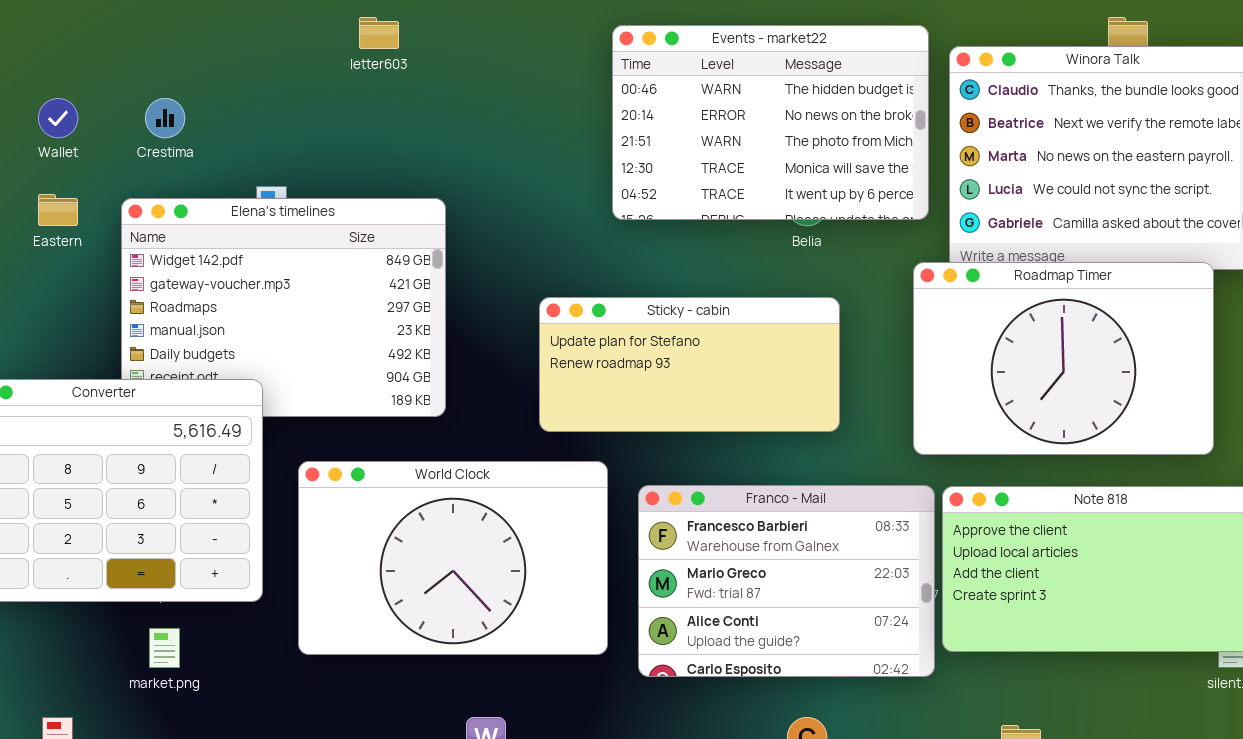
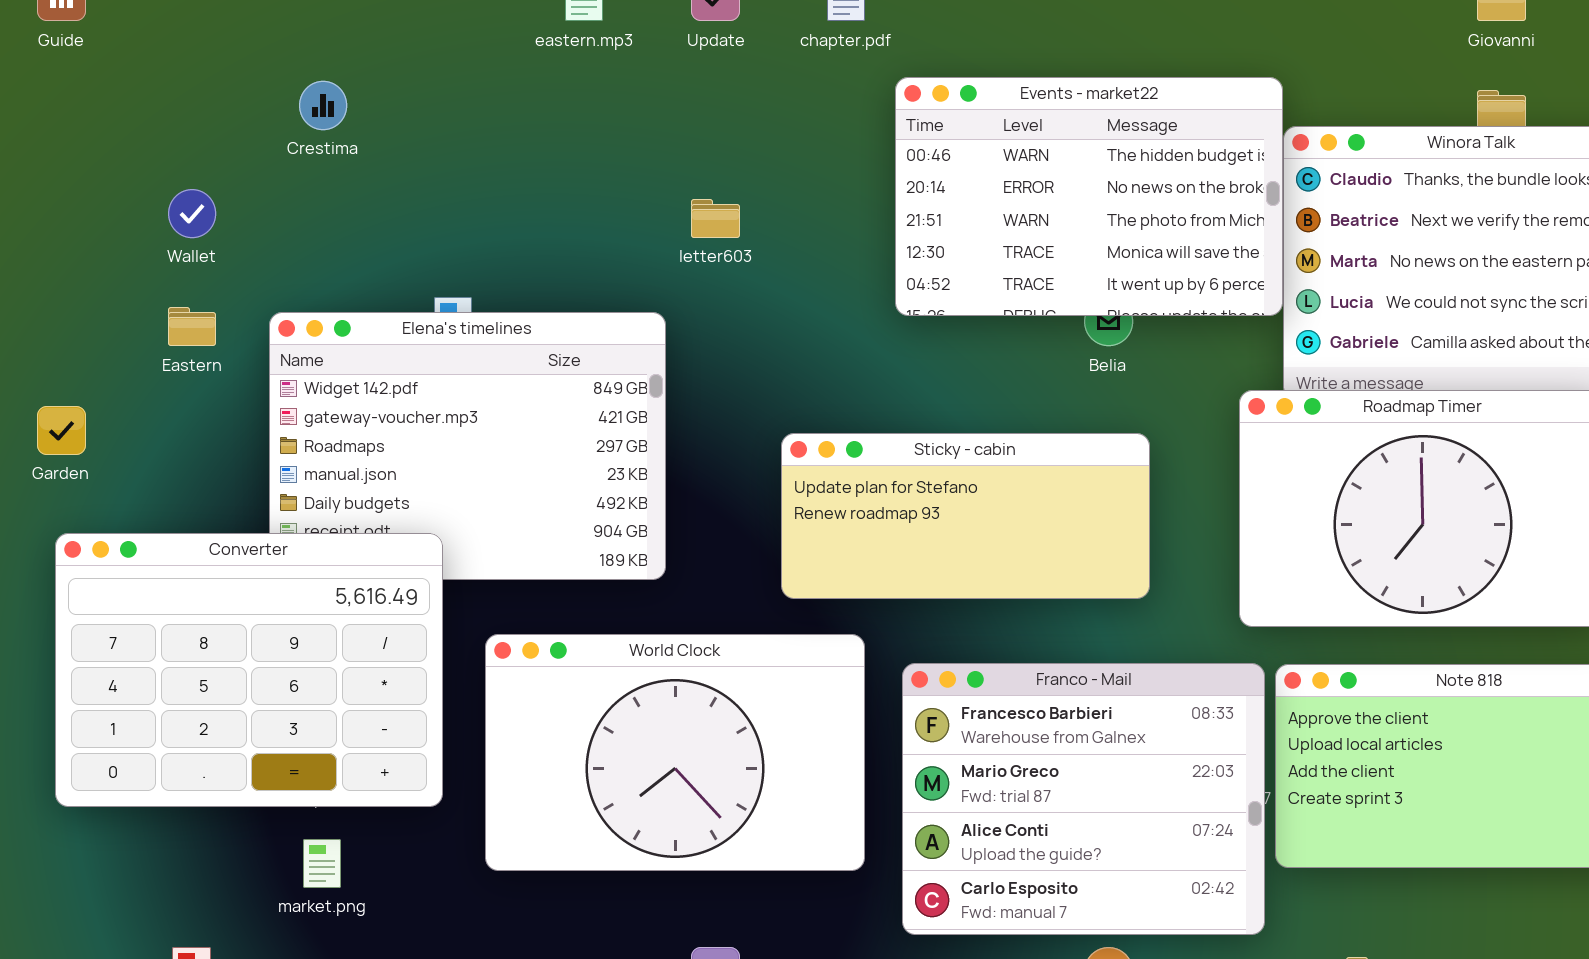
letter603: [359,17,399,49] -> [691,199,740,238], moved
Events - market22: [612,25,929,220] -> [895,77,1283,316], moved
Crestima: [145,98,185,138] -> [299,81,347,130], moved
Franco - Mail: [638,485,935,677] -> [902,663,1265,935], resized

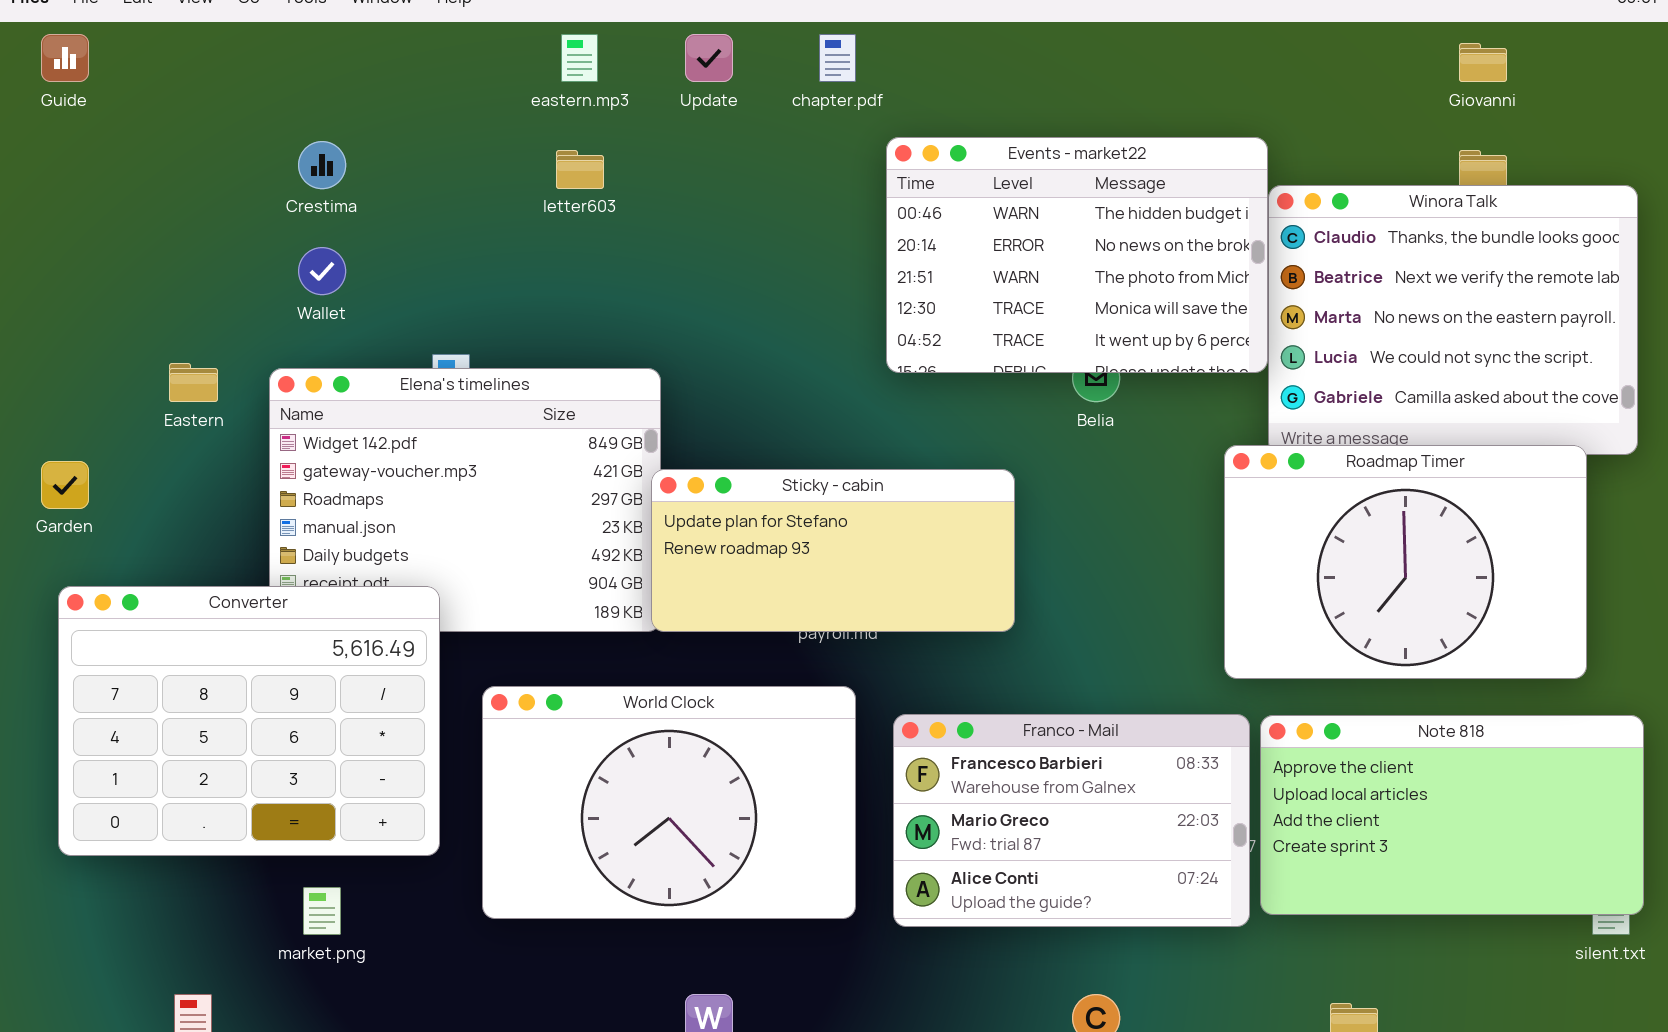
Wallet: [168,189,216,238] -> [298,247,346,295], moved
letter603: [691,199,740,238] -> [556,150,604,189], moved
Sticky - cabin: [781,433,1150,599] -> [651,469,1015,632], moved
Franco - Mail: [902,663,1265,935] -> [893,714,1250,927], resized

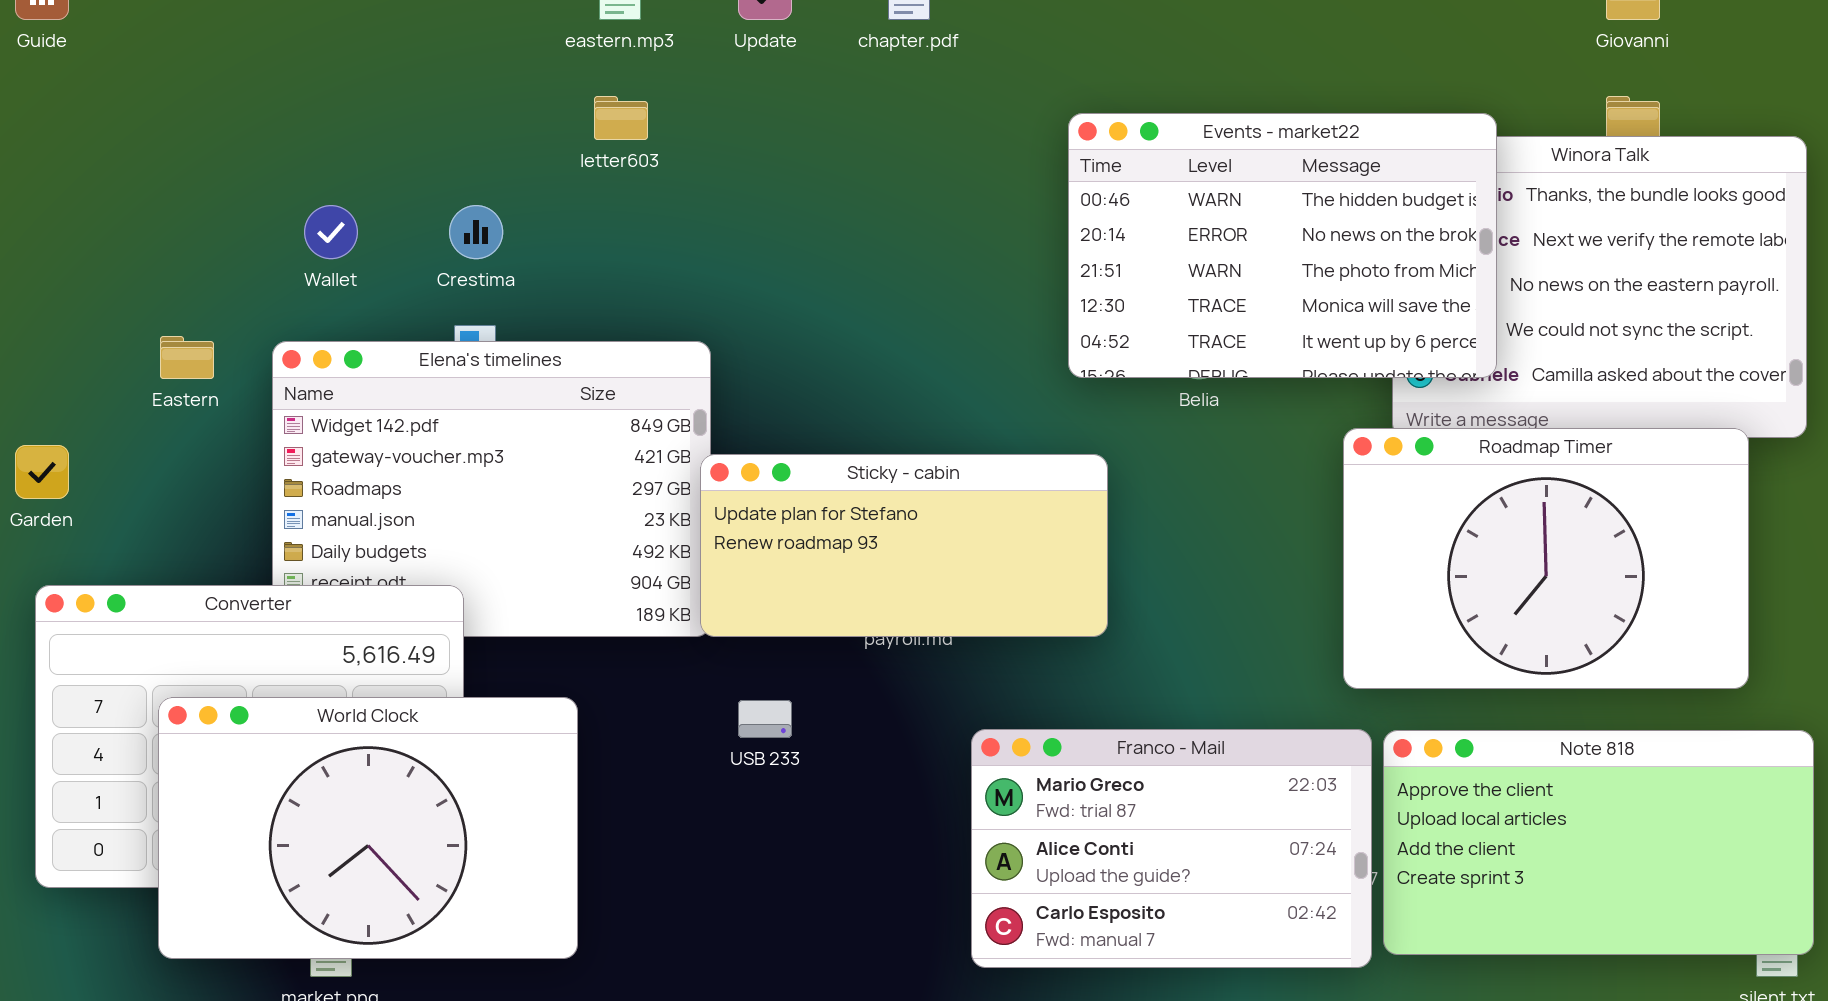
Events - market22: [886,137,1268,373] -> [1068,113,1497,378], moved
Crestima: [298,141,346,189] -> [449,205,503,259], moved
World Clock: [482,686,856,919] -> [158,697,578,959], moved
Franco - Mail: [893,714,1250,927] -> [971,729,1372,968], scrolled down 1 row

